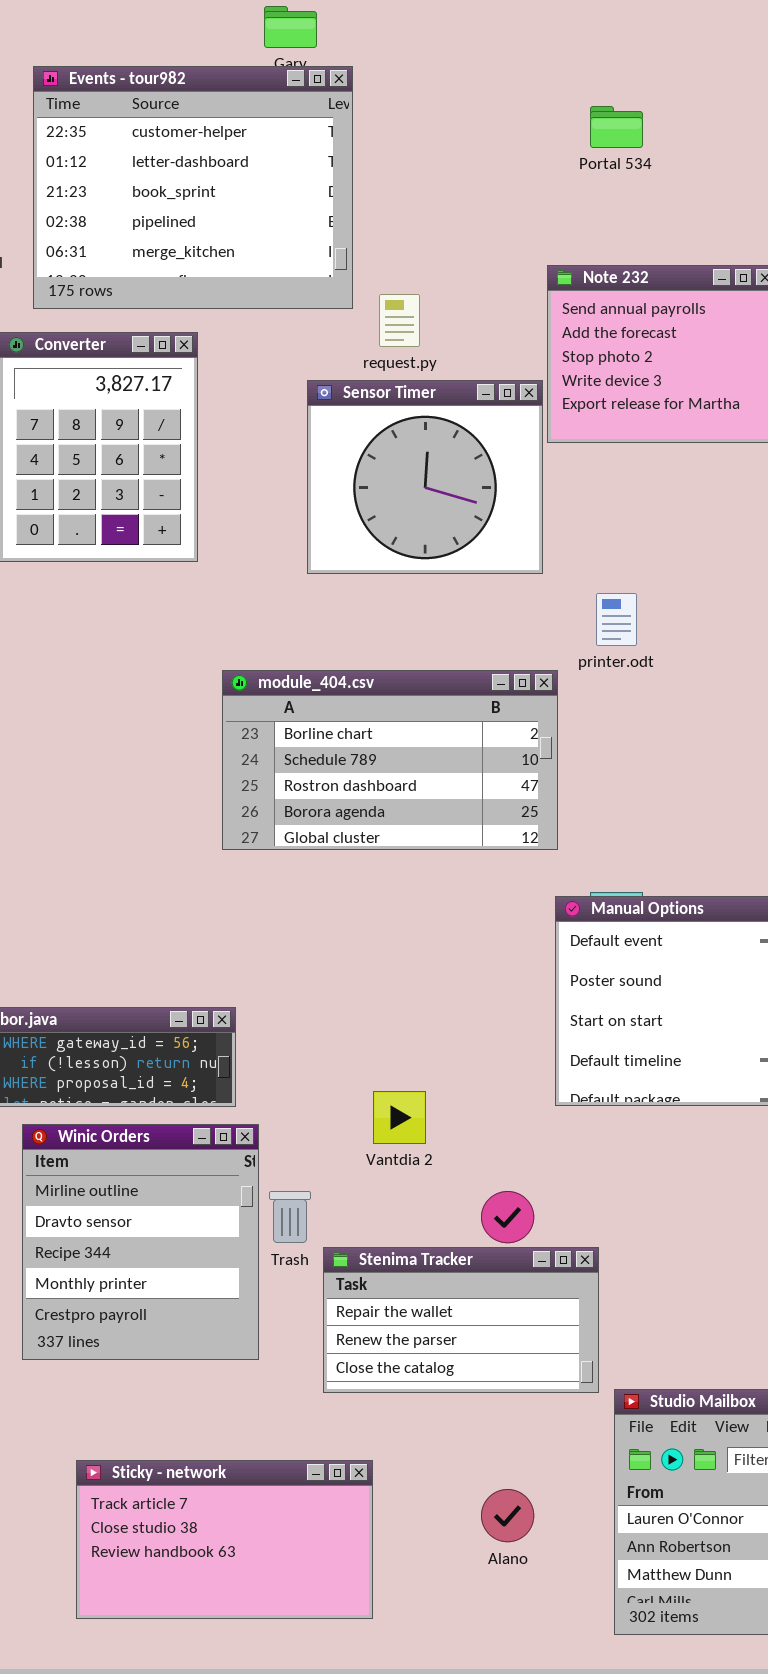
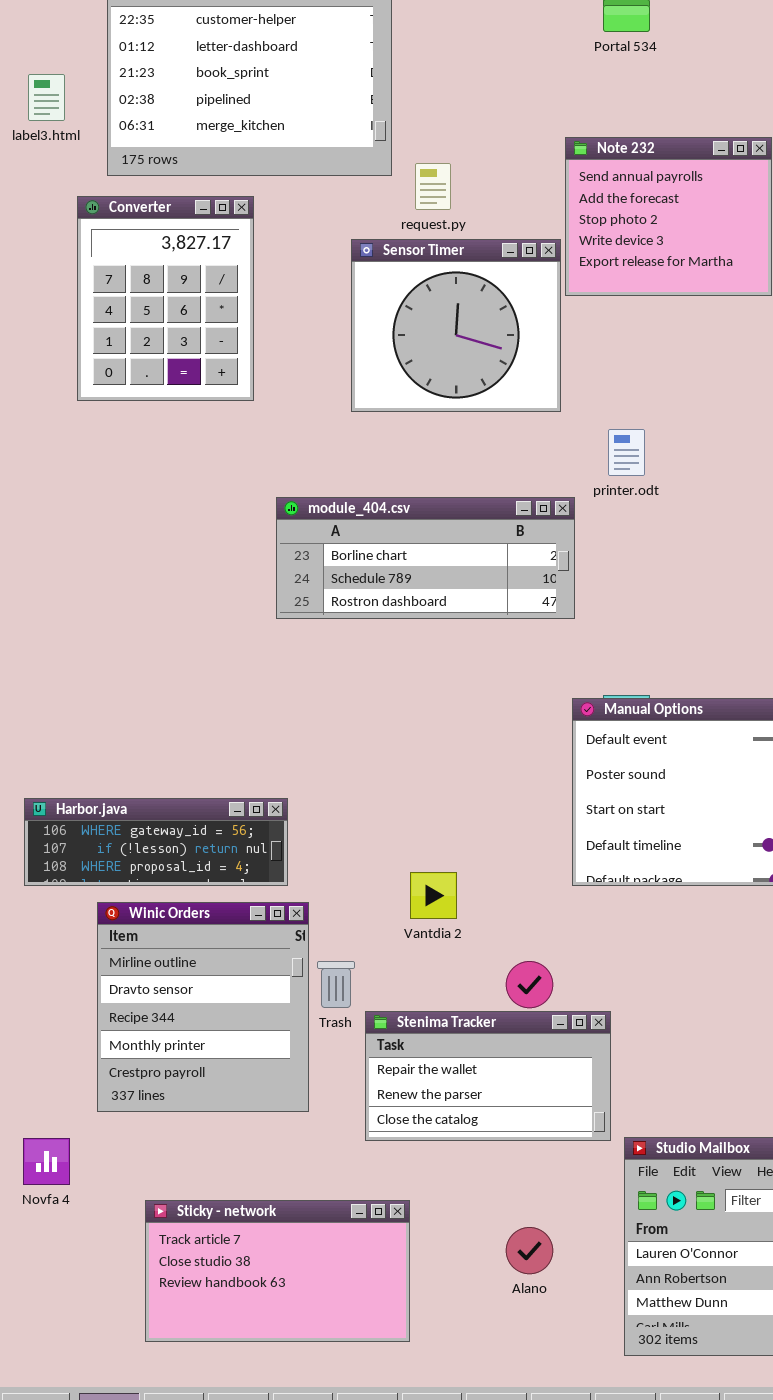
module_404.csv: [222,670,558,850] -> [276,497,575,619], resized

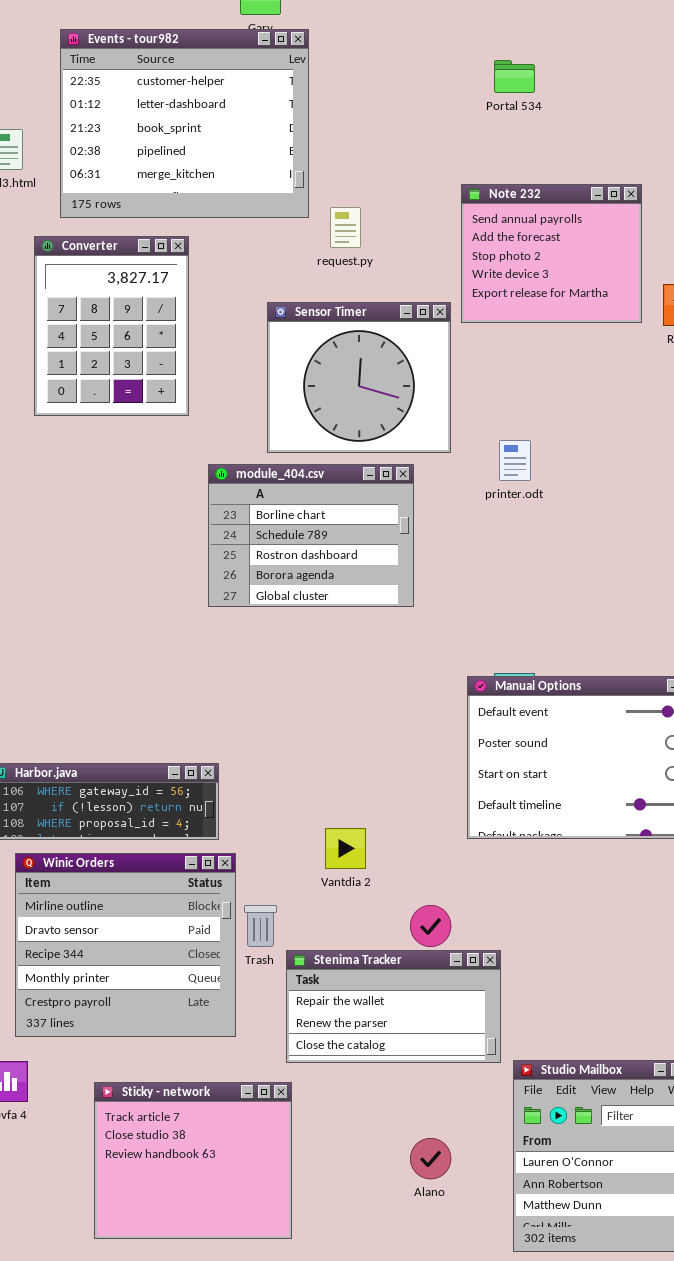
Sensor Timer: [351,239,561,412] -> [267,302,451,453], moved
module_404.csv: [276,497,575,619] -> [208,464,414,607], resized
Winic Orders: [97,902,309,1112] -> [15,853,236,1037], resized
Sticky - network: [145,1200,410,1342] -> [94,1082,292,1239], resized

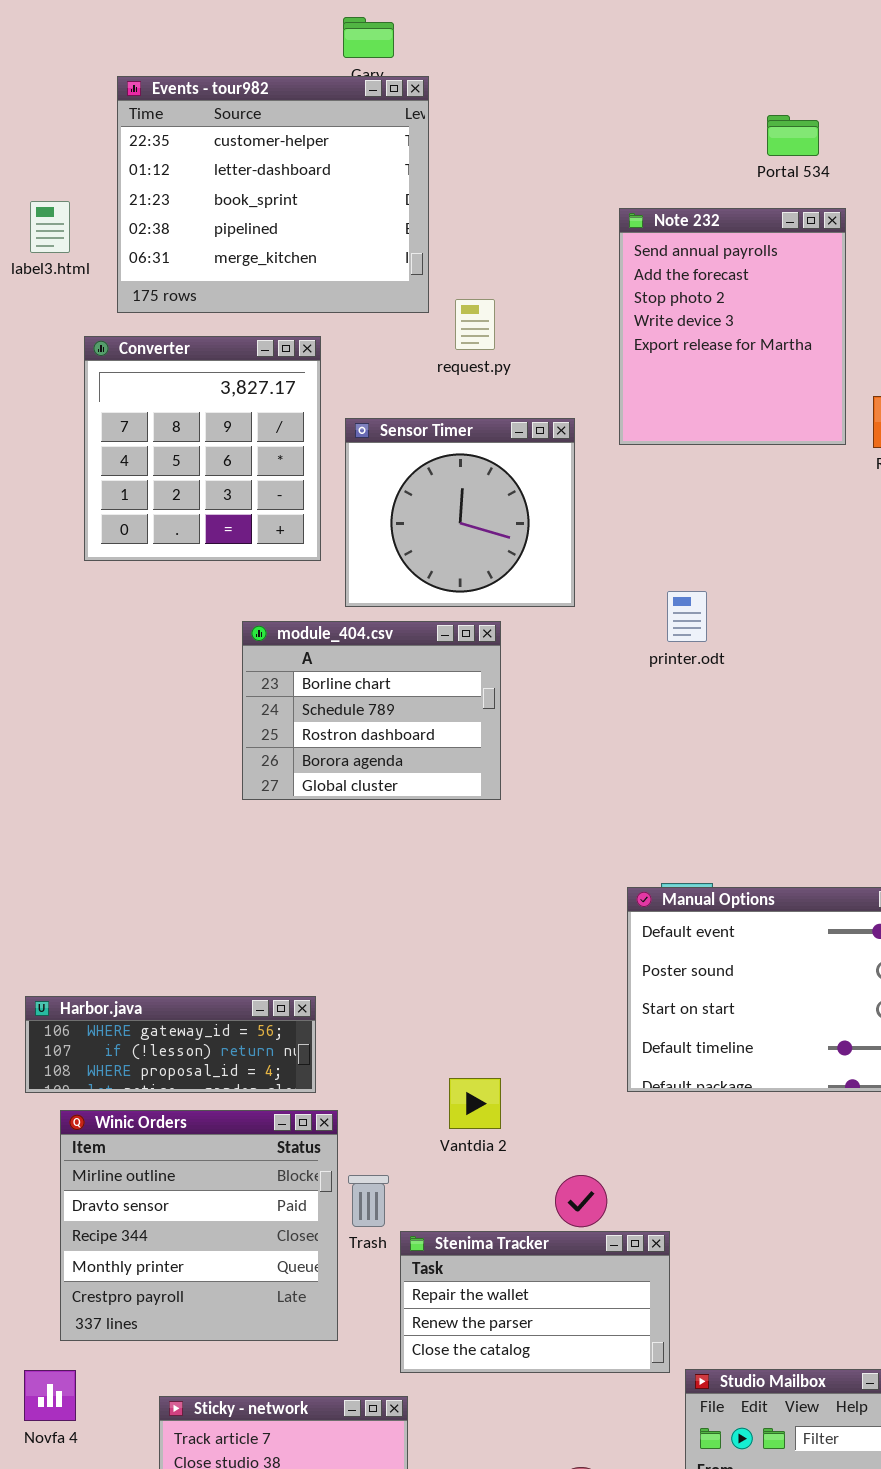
Portal 534: [494,60,535,93] -> [767,115,819,156], moved
Note 232: [461,184,642,323] -> [619,208,846,445], resized
Converter: [34,236,189,416] -> [84,336,321,561], resized
Sensor Timer: [267,302,451,453] -> [345,418,575,607], moved
module_404.csv: [208,464,414,607] -> [242,621,501,800], moved

